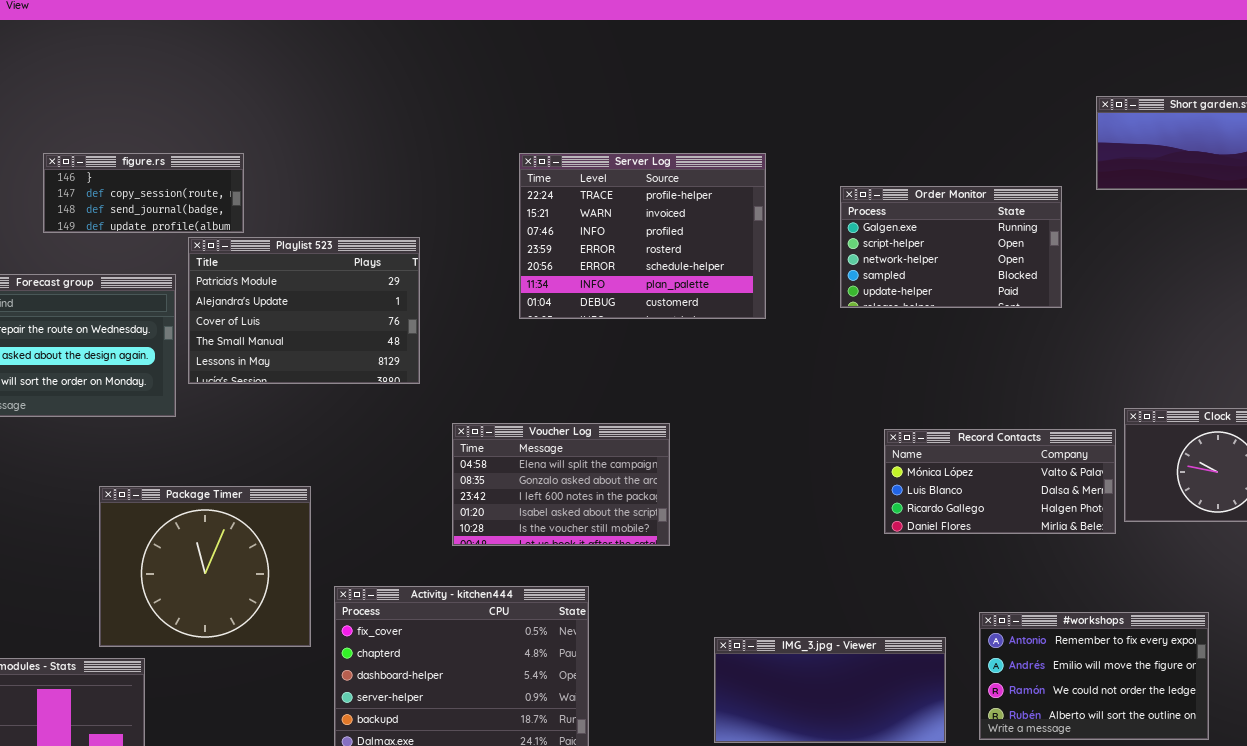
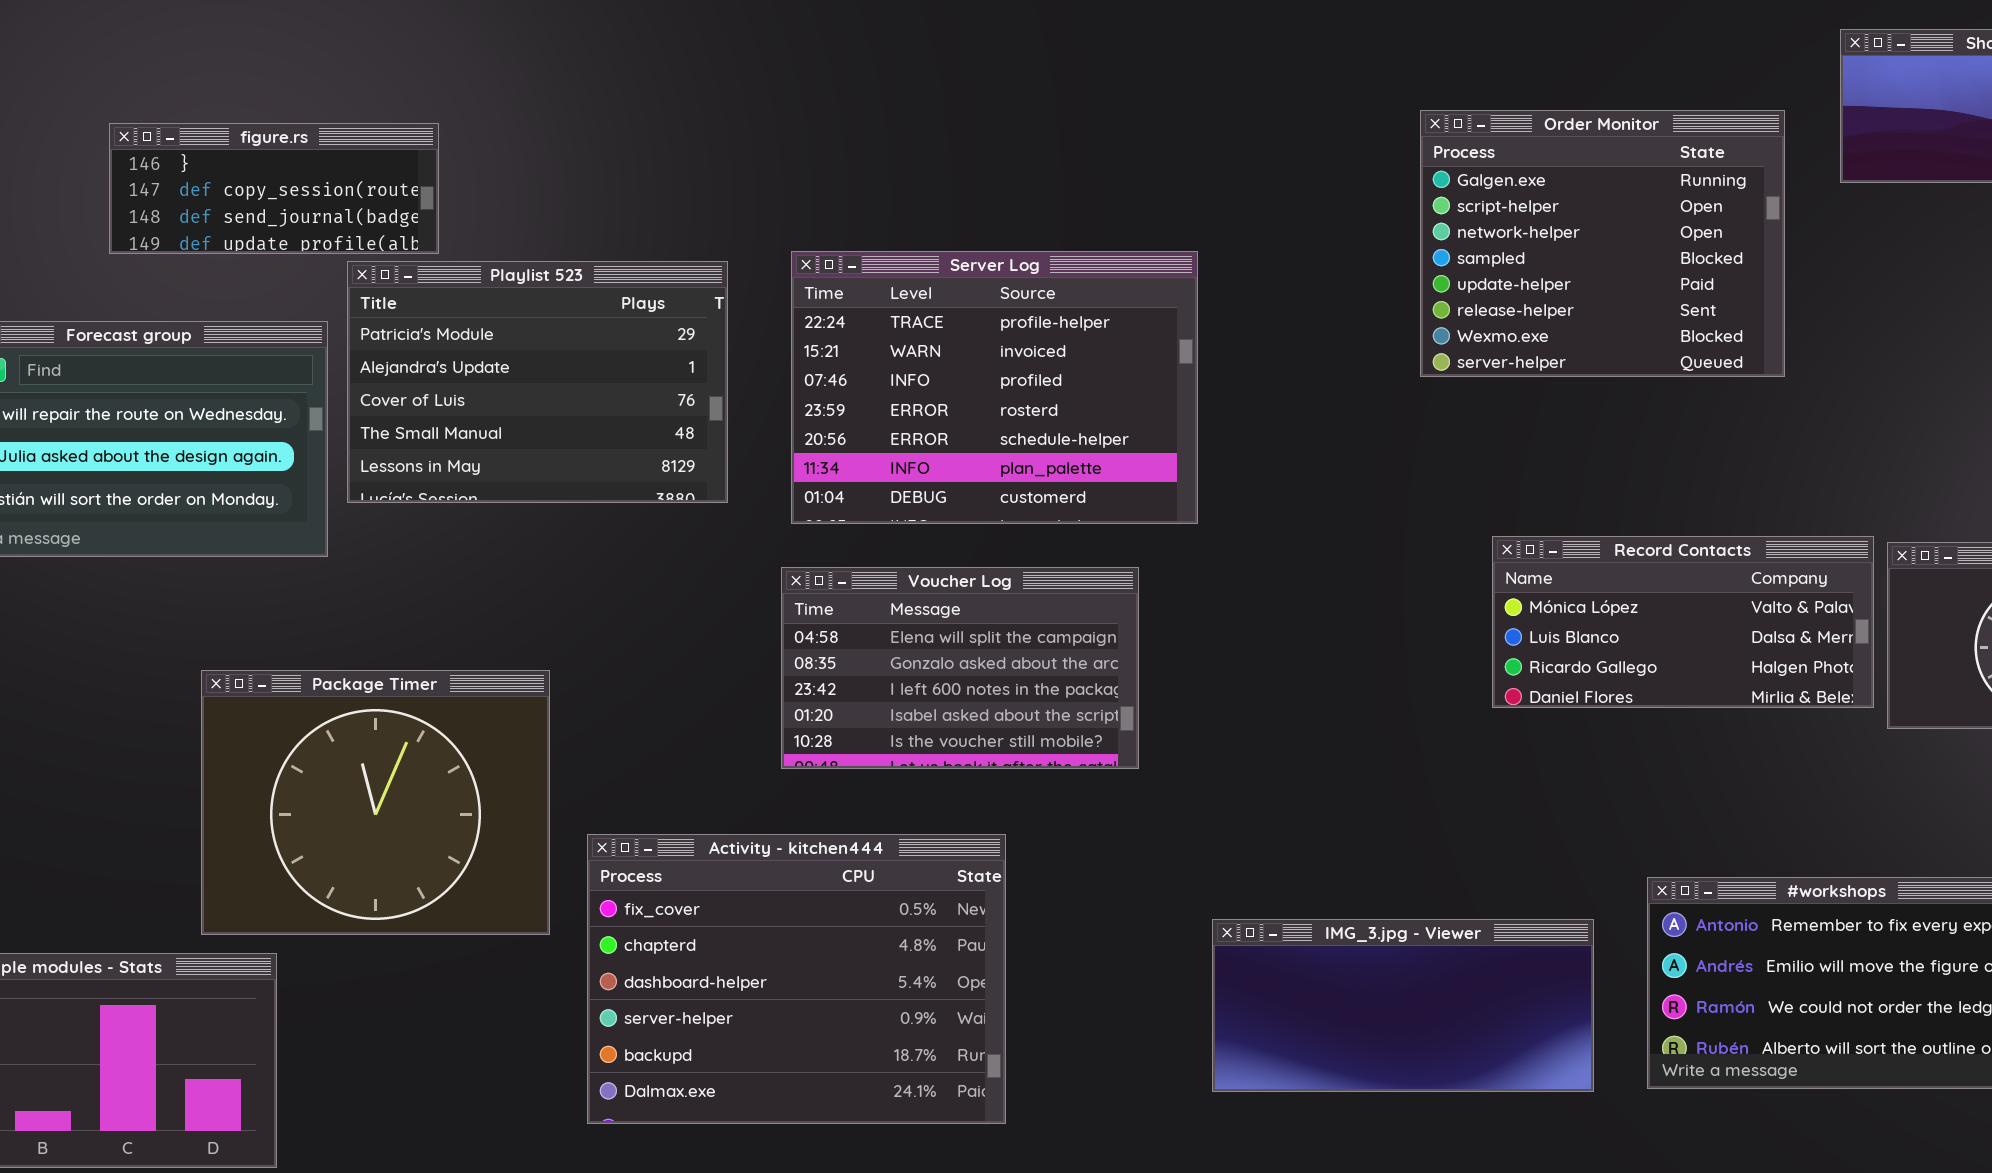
Server Log: [519,153,766,319] -> [791,251,1198,524], moved
Order Monitor: [840,186,1062,308] -> [1420,110,1785,377], resized
Record Contacts: [884,429,1116,534] -> [1492,536,1874,708], moved

